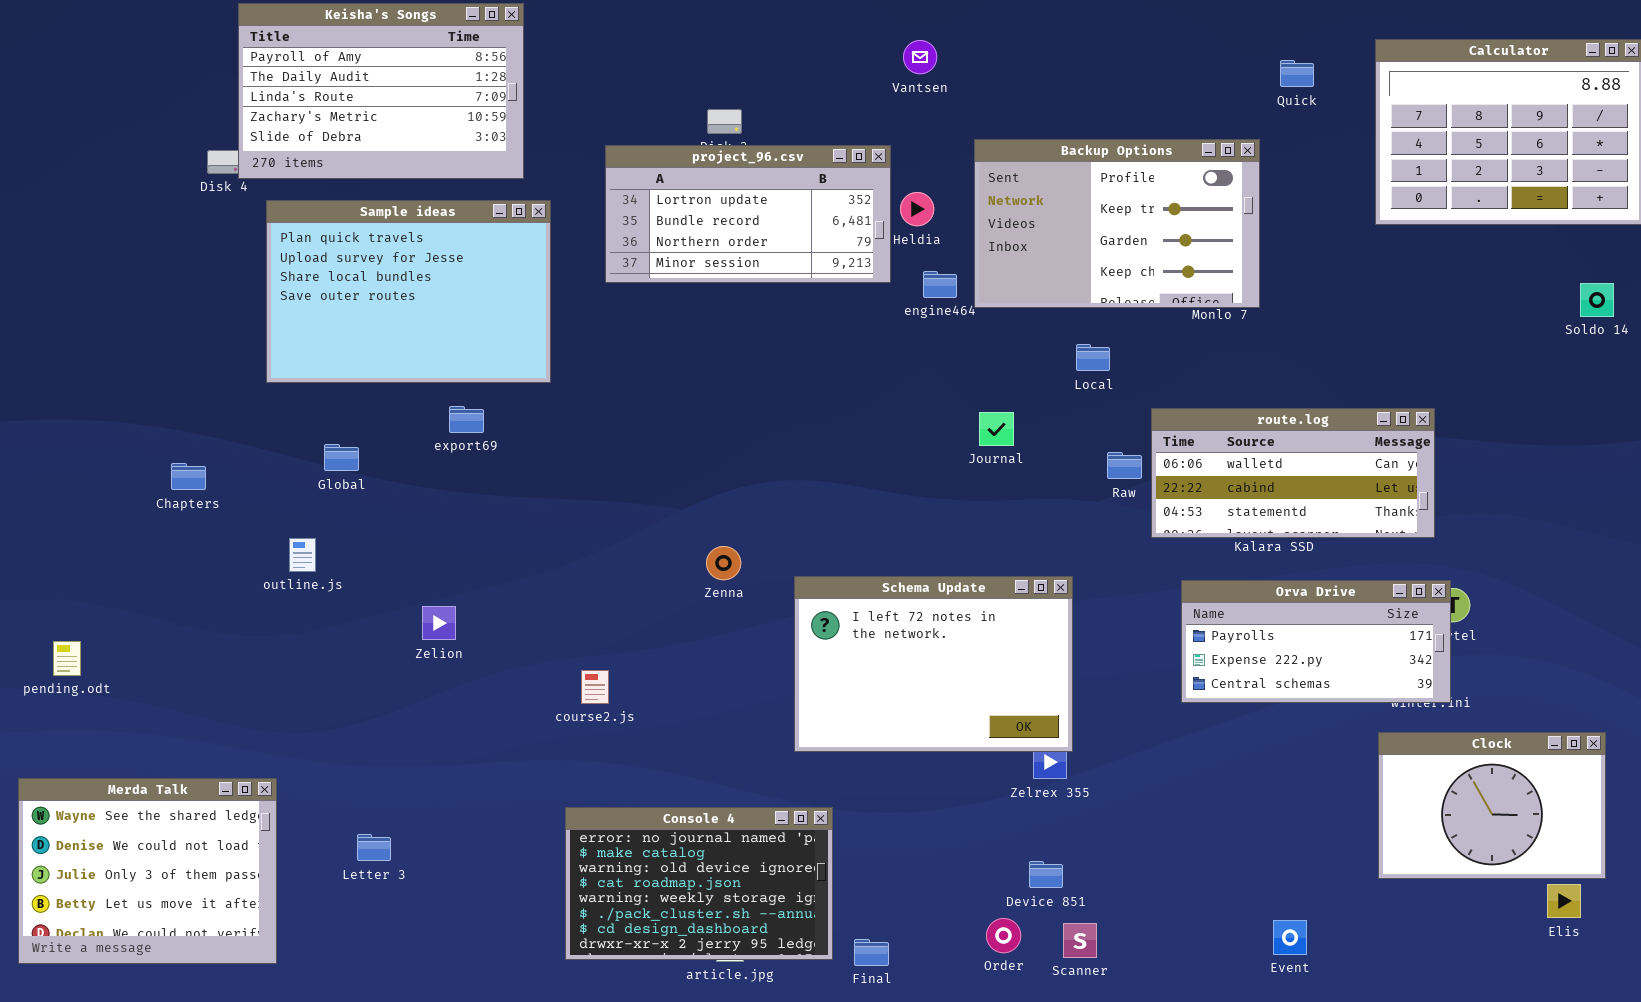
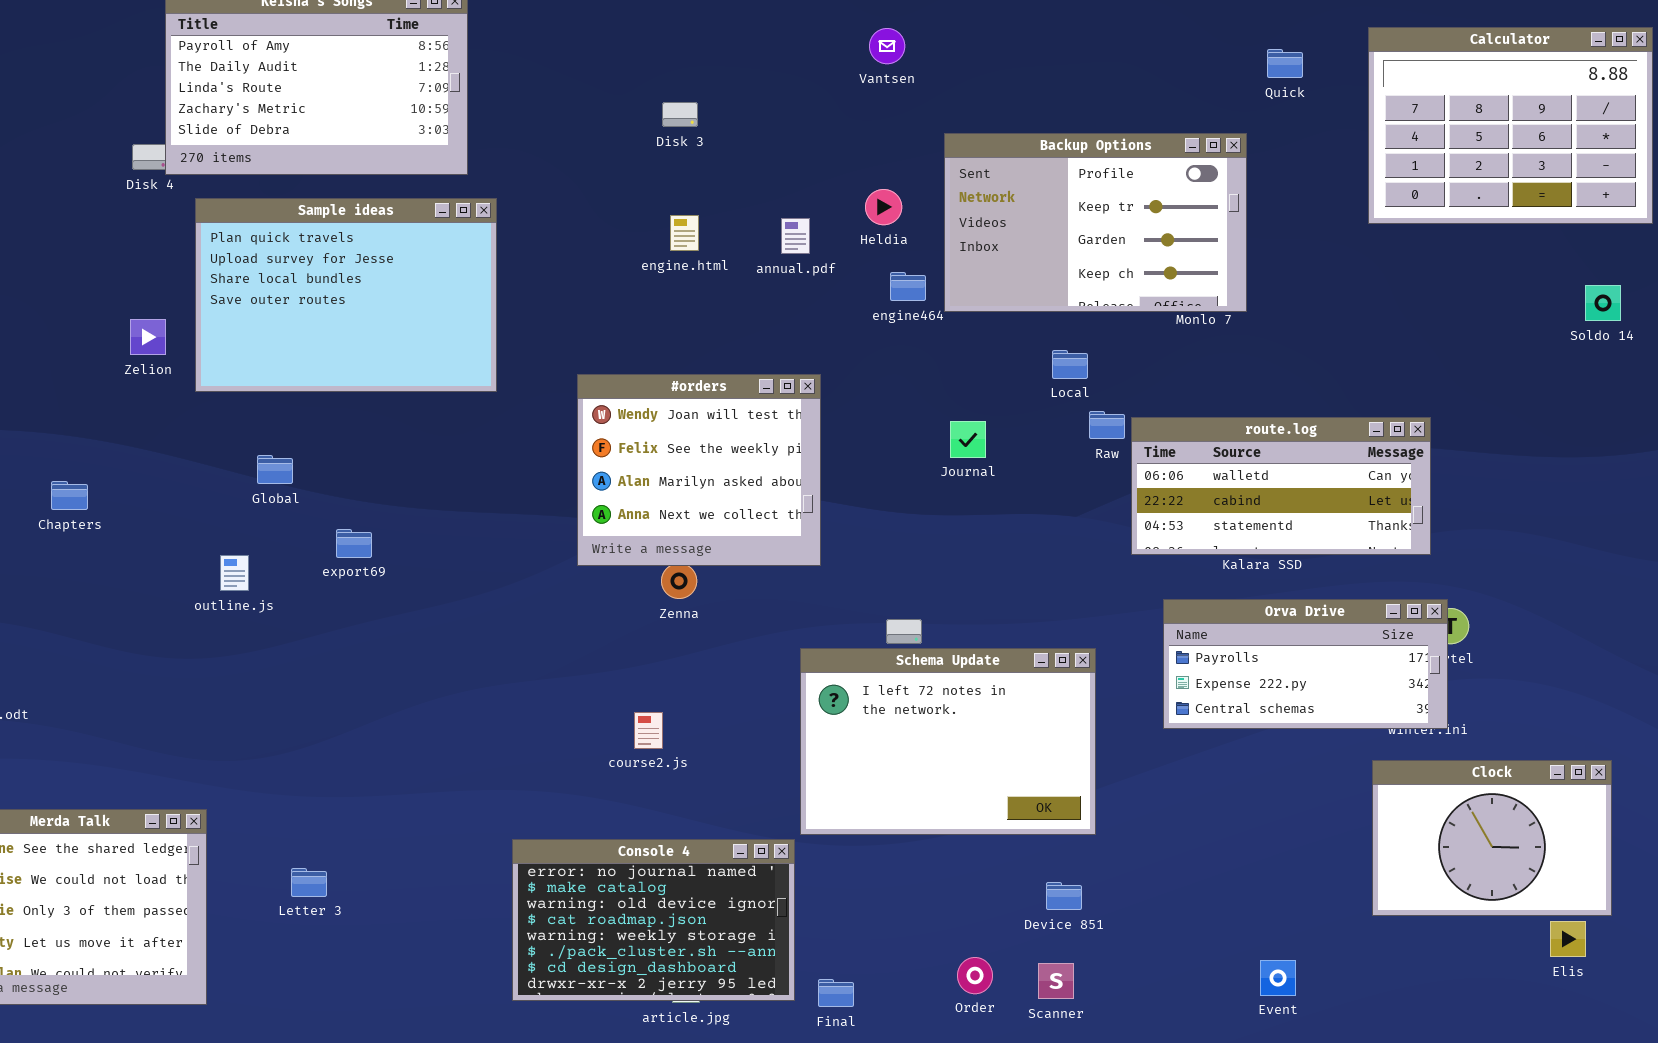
project_96.csv: [605,145,891,283] -> none, closed
#orders: none -> [577,374,821,566], opened
export69: [449,406,484,433] -> [336,529,372,558], moved
Raw: [1107,452,1142,479] -> [1089,411,1125,439], moved
Chapters: [171,463,206,490] -> [51,481,88,510], moved
Schema Update: [794,576,1073,752] -> [800,648,1096,835], moved
Zelion: [422,606,456,640] -> [130,319,166,355], moved
course2.js: [581,670,609,704] -> [634,712,663,749], moved
Device 851: [1029,861,1063,888] -> [1046,882,1082,910], moved

